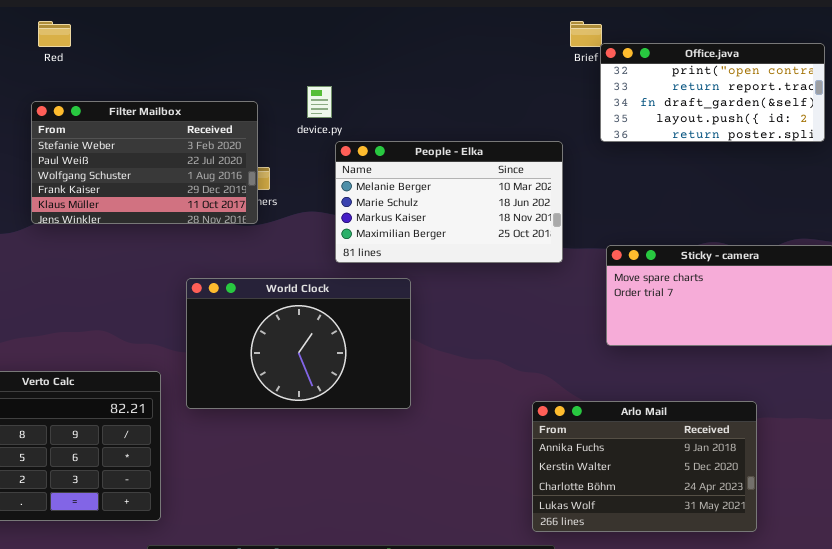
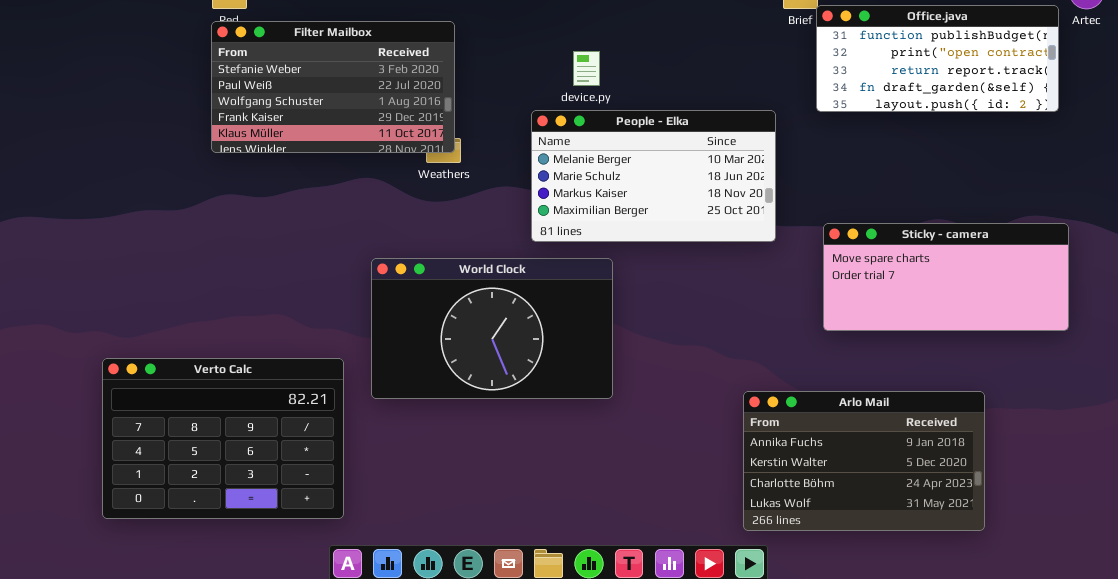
Office.java: [600,43,825,142] -> [816,5,1059,112], scrolled up 1 row
device.py: [307,86,332,118] -> [573,51,600,86], moved
Filter Mailbox: [31,101,258,224] -> [211,21,455,153], moved

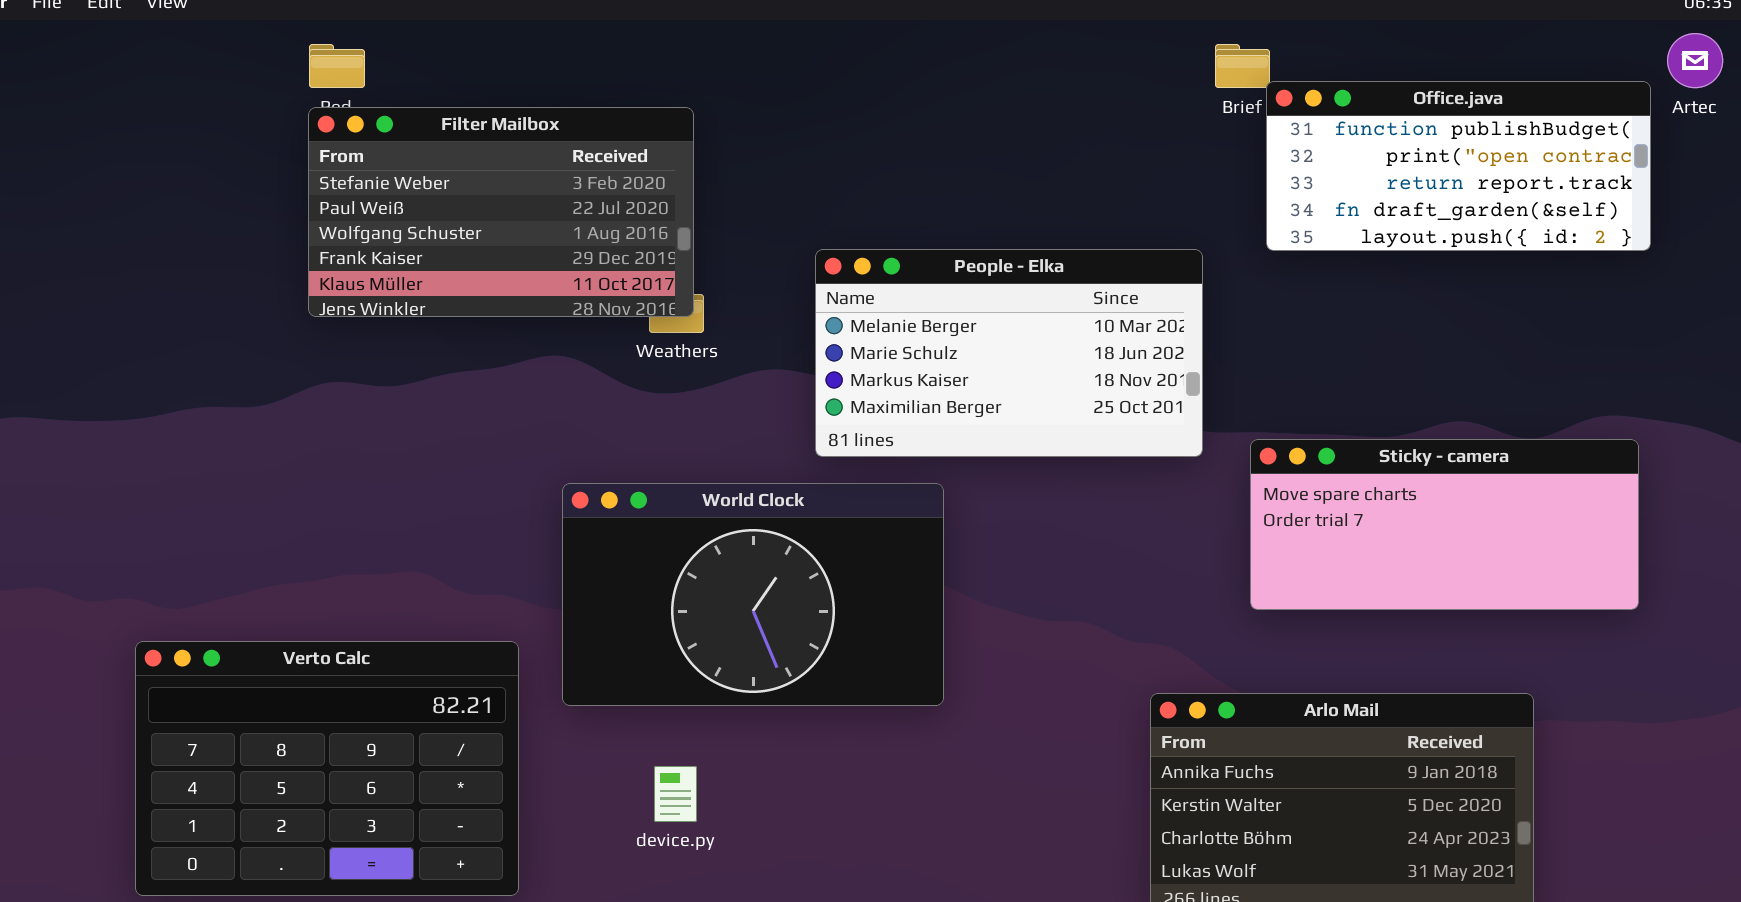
device.py: [573,51,600,86] -> [654,766,697,822], moved
Sticky - camera: [823,223,1069,331] -> [1250,439,1639,610], moved

